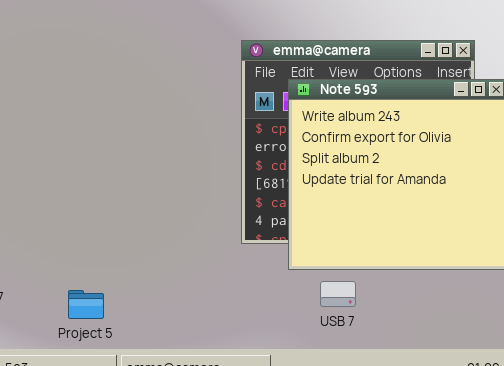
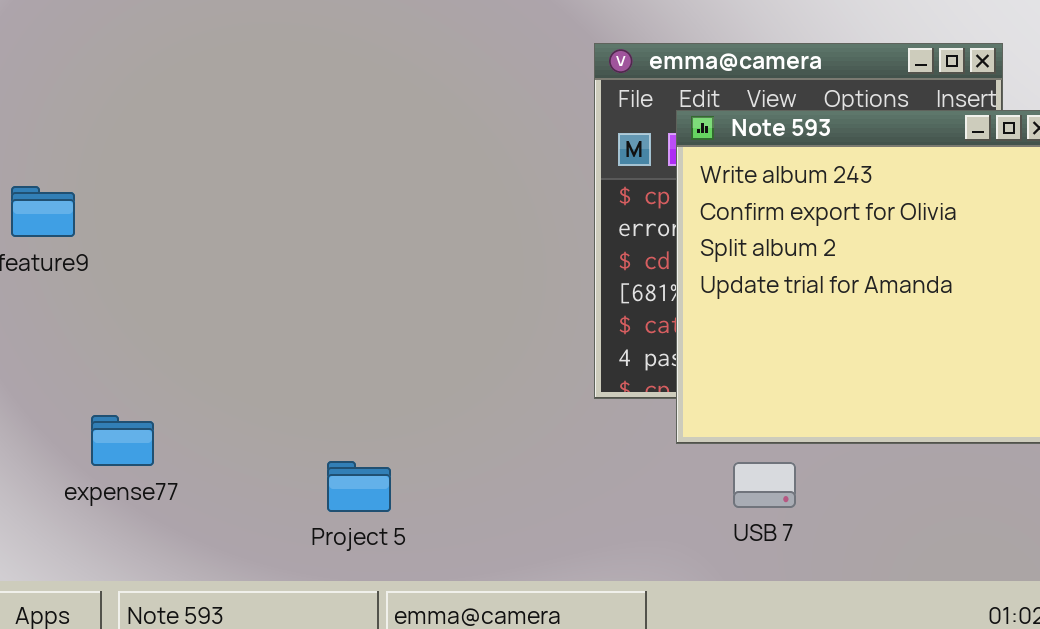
Project 5: [68,290,104,319] -> [327,461,391,512], moved

